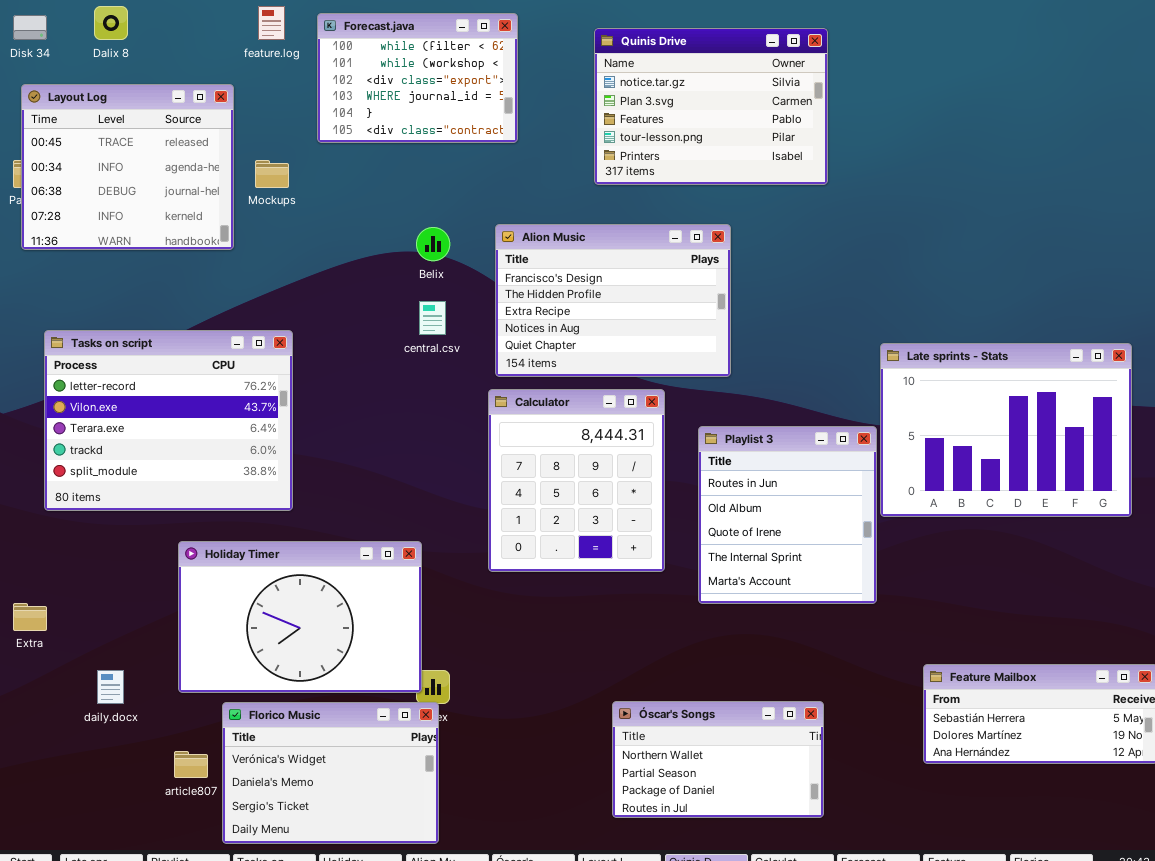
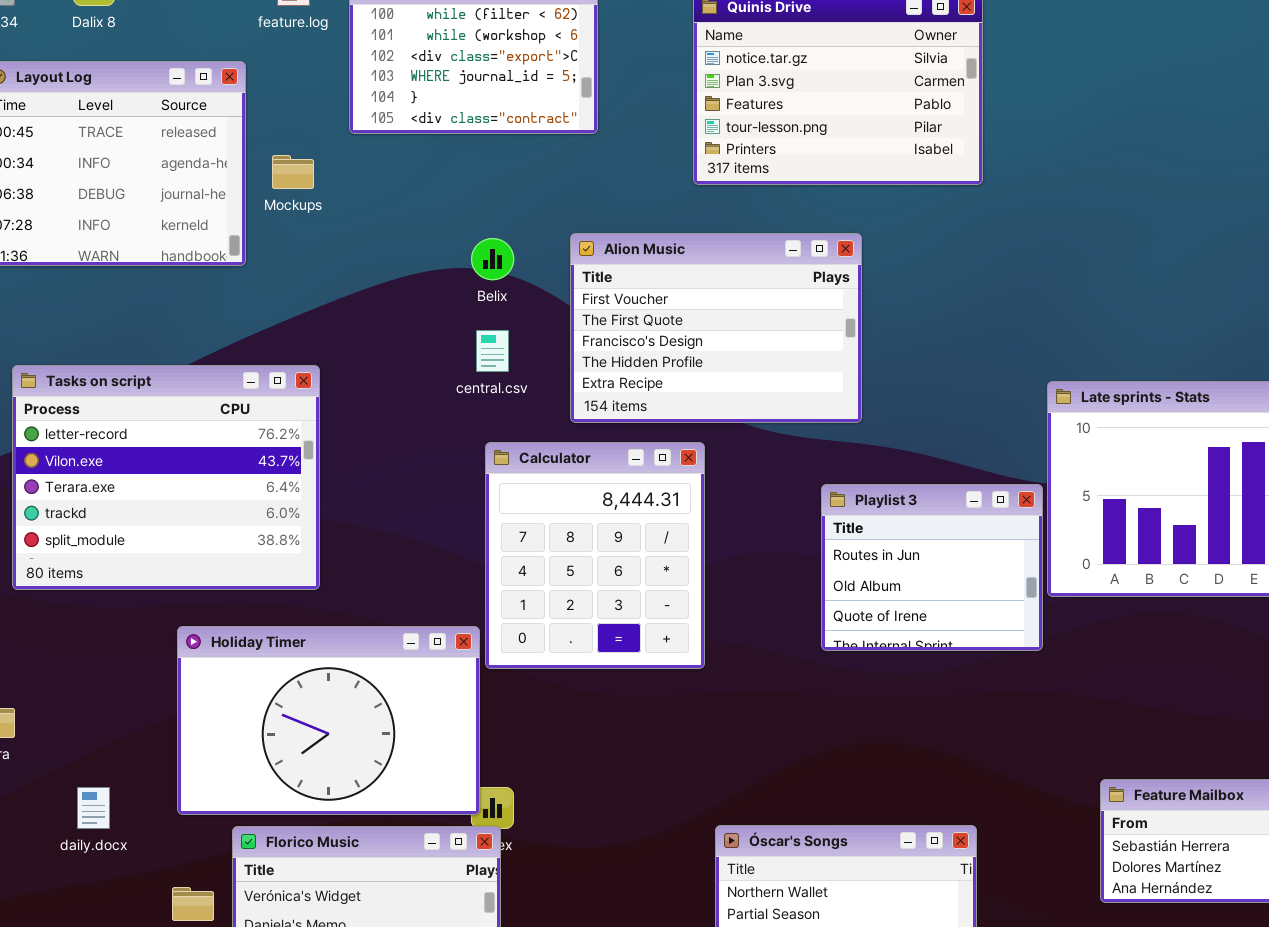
Alion Music: [495,224,731,377] -> [570,233,862,423], scrolled up 2 rows
Calculator: [488,389,665,572] -> [485,442,705,669], moved
Playlist 3: [698,426,877,604] -> [821,484,1043,651], resized

